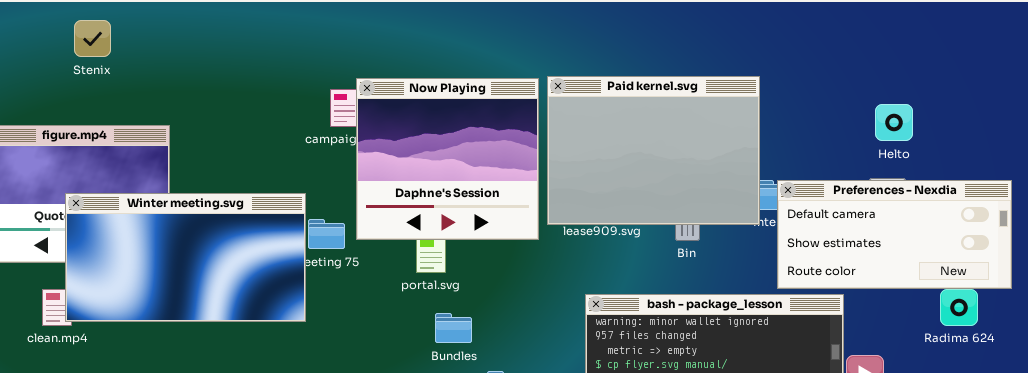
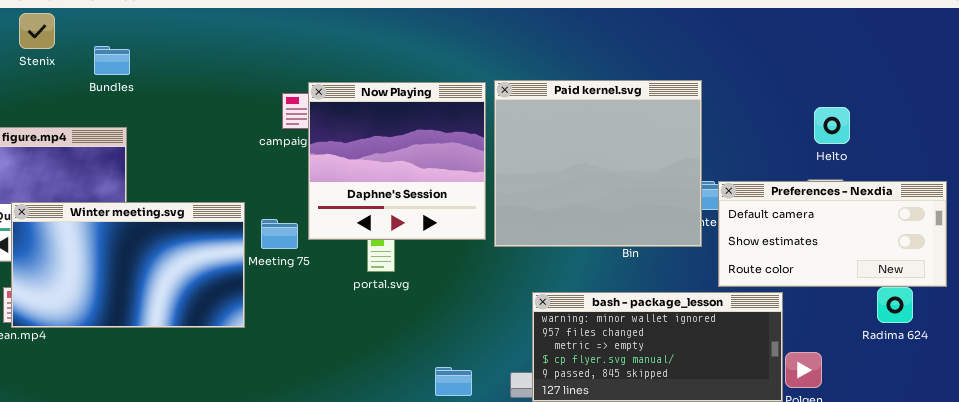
Stenix: [74,20,111,57] -> [19,13,55,49], moved
Paid kernel.svg: [547,76,760,225] -> [494,80,702,247], resized
Winter meeting.svg: [65,193,306,322] -> [11,202,245,328], moved
Bundles: [435,313,472,343] -> [94,46,130,75], moved

